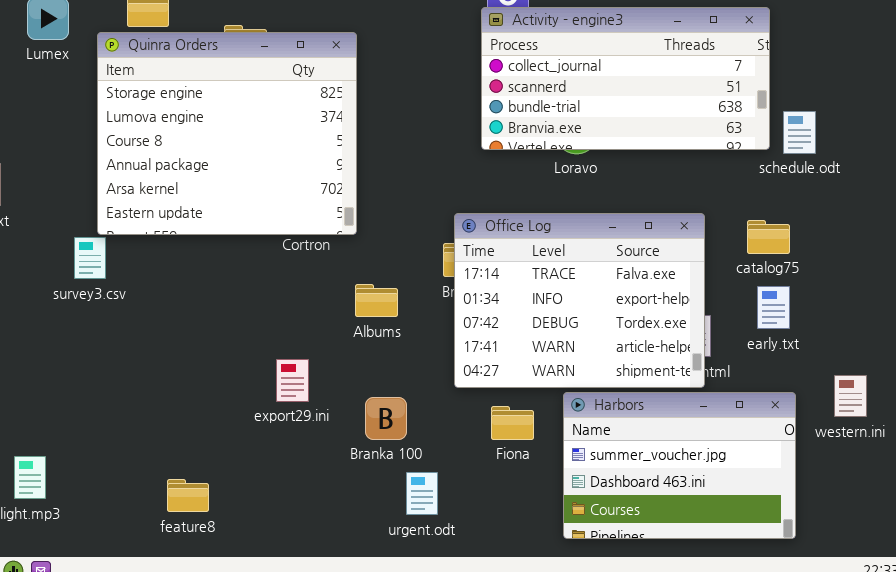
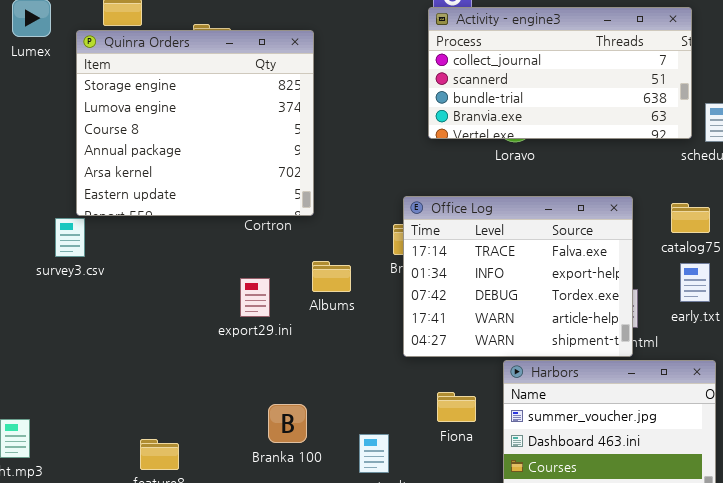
export29.ini: [276,359,309,402] -> [240,278,270,317], moved
Branka 100: [365,397,407,440] -> [268,404,307,443], moved
Fiona: [491,406,534,440] -> [437,392,476,422], moved

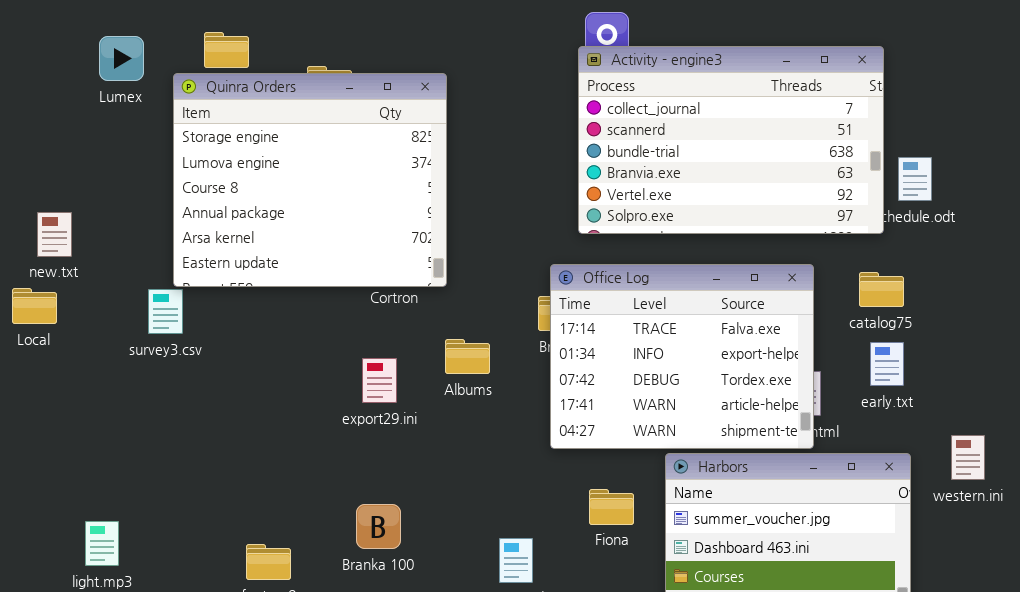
Activity - engine3: [428,7,692,139] -> [578,46,884,234], resized
Branka 100: [268,404,307,443] -> [356,504,401,549], moved

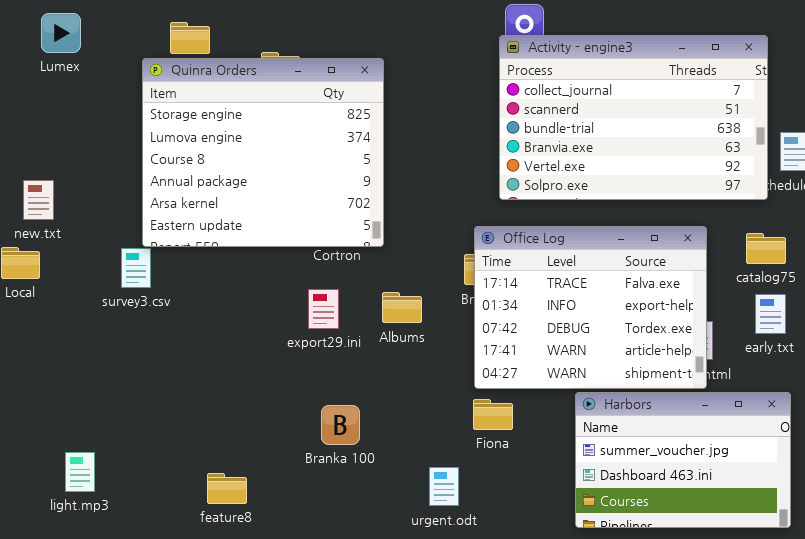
Lumex: [99,36,144,81] -> [41,13,81,53], moved
export29.ini: [362,358,397,403] -> [308,289,339,329], moved
Fiona: [589,489,634,525] -> [473,399,513,430], moved
Branka 100: [356,504,401,549] -> [321,405,360,445], moved

